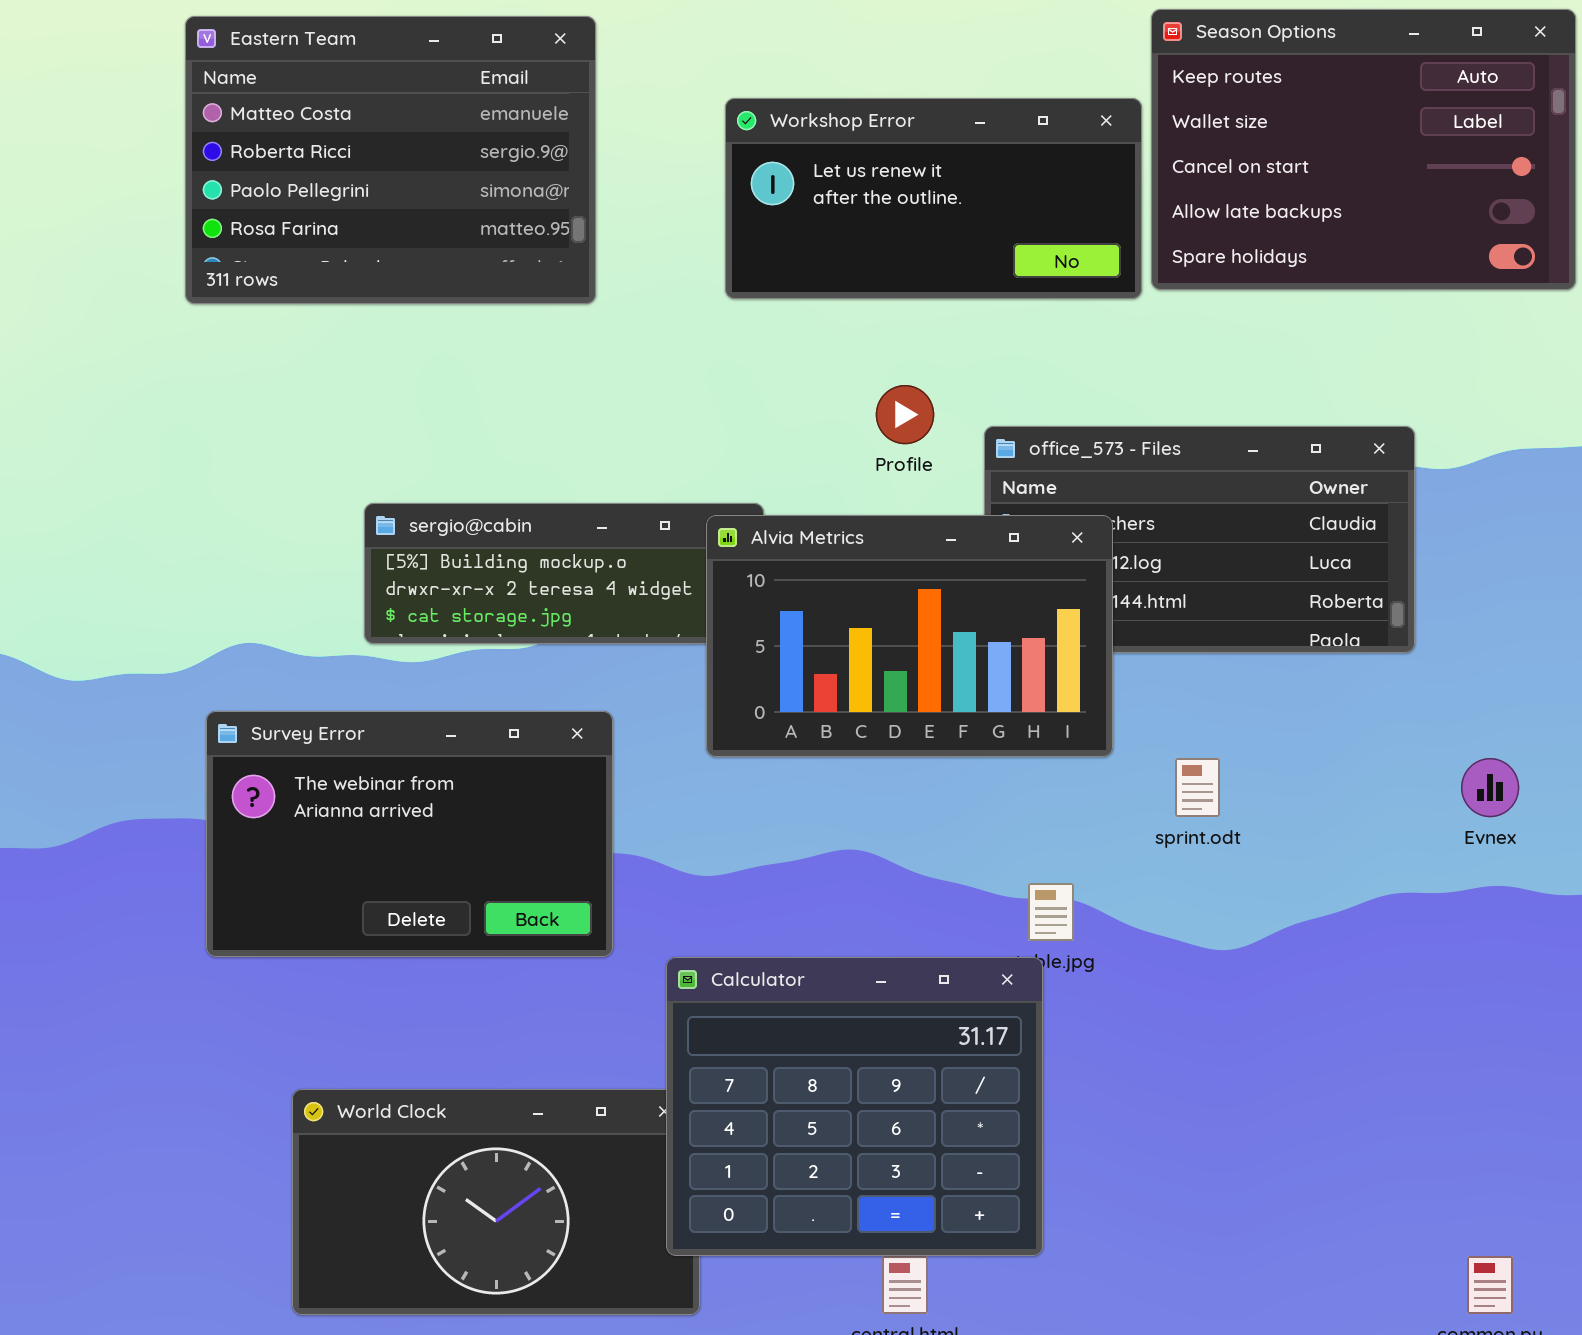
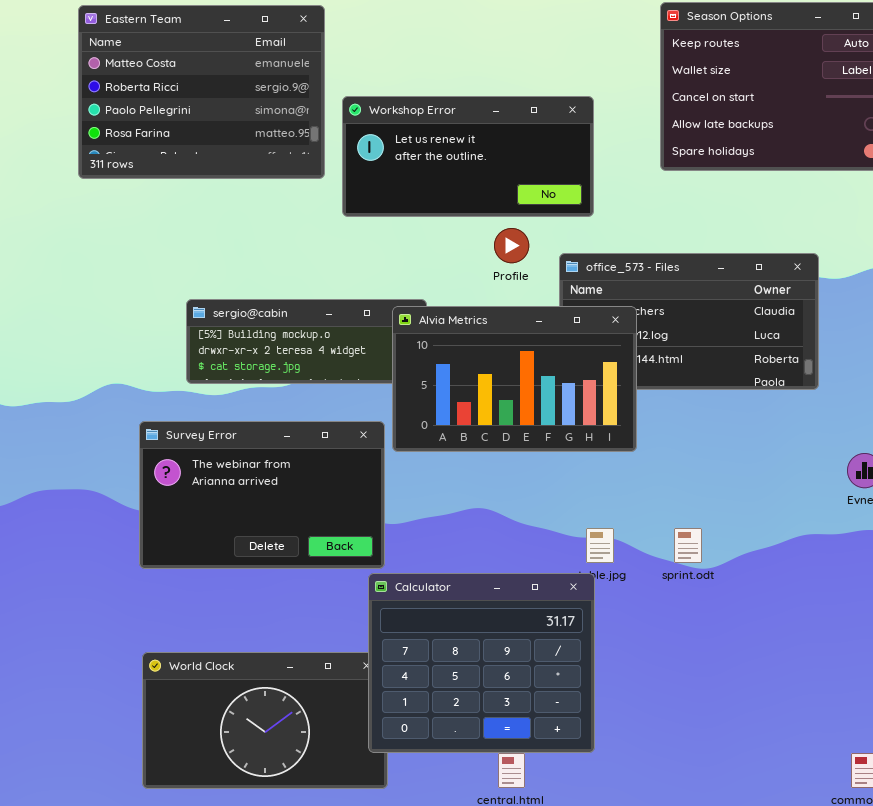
Workshop Error: [725,98,1142,299] -> [342,96,594,217], moved
Survey Error: [206,711,613,957] -> [139,421,385,569], moved
sprint.odt: [1175,758,1220,817] -> [674,528,702,563], moved

